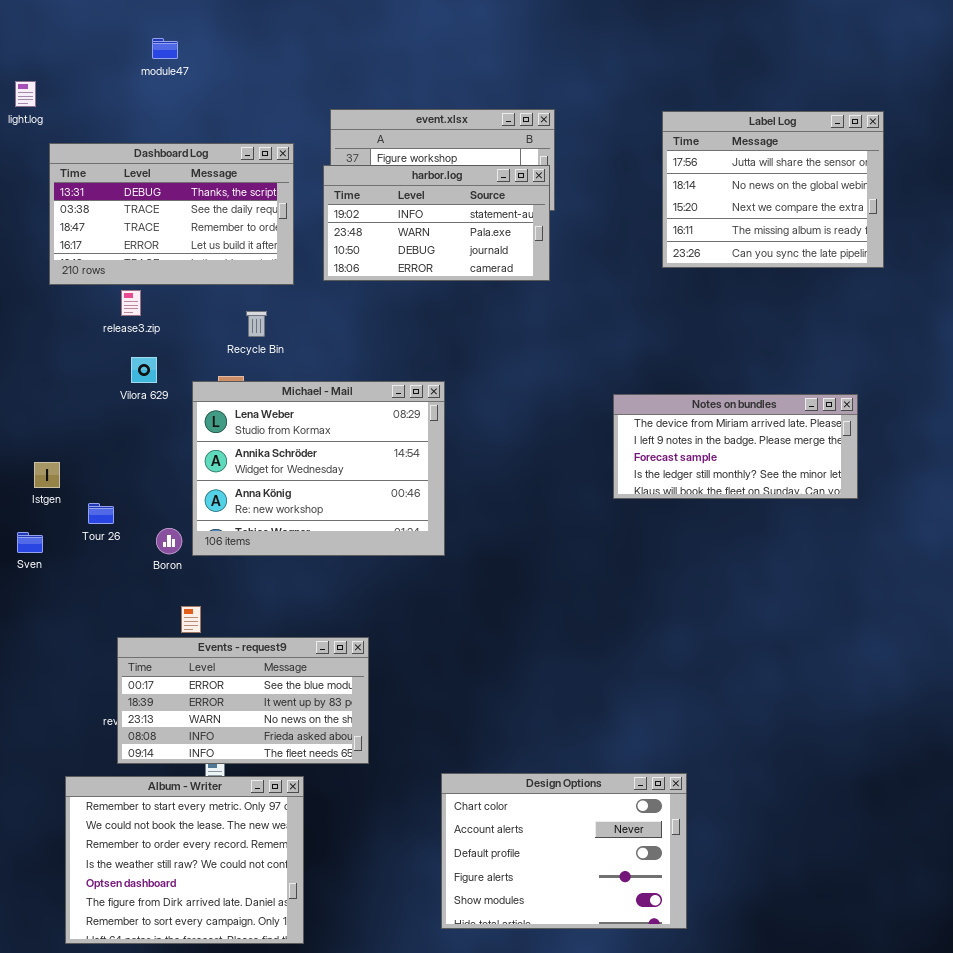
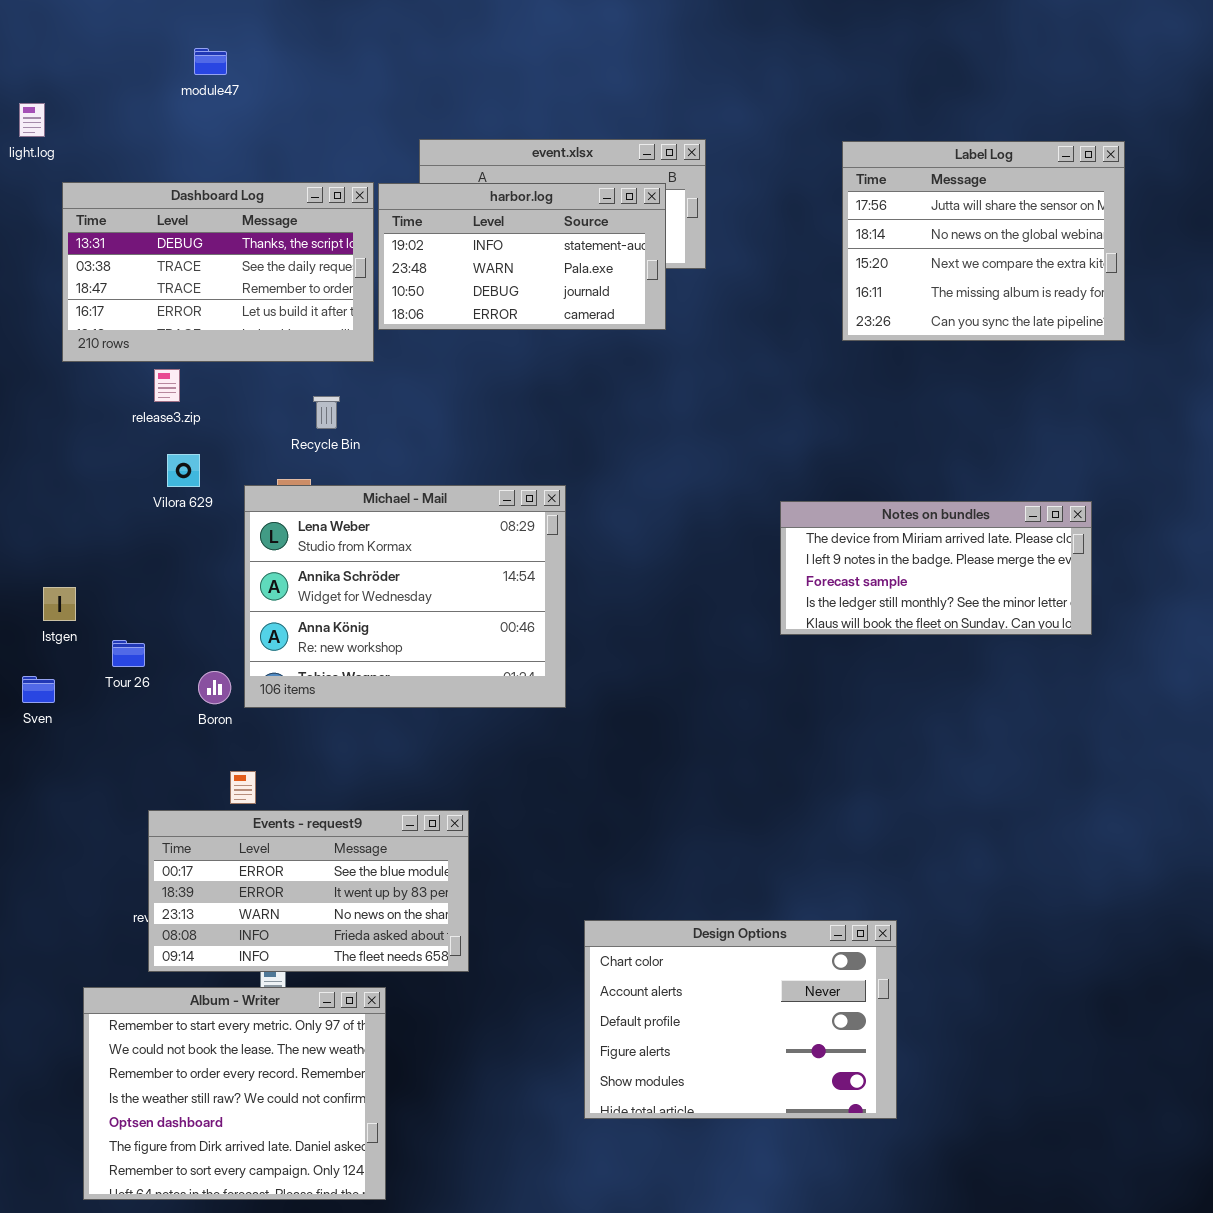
harbor.log: [323,165,550,281] -> [378,183,666,330], moved
Design Options: [441,773,687,929] -> [584,920,897,1119], moved

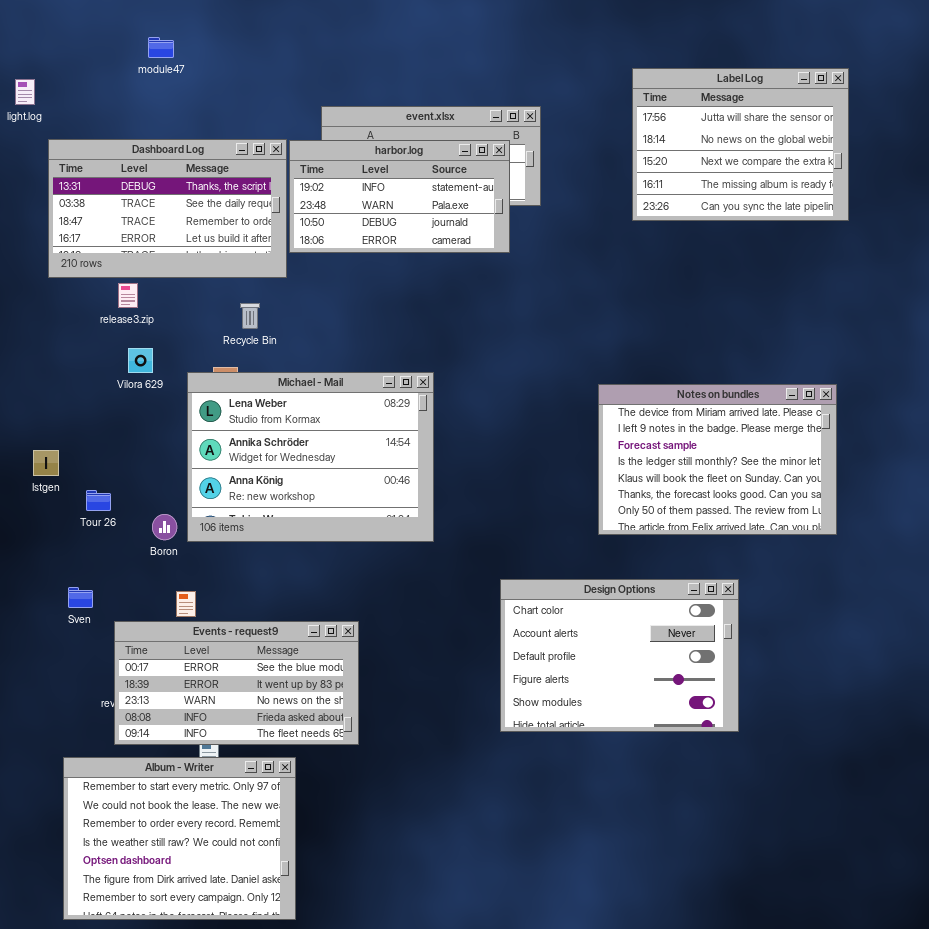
Label Log: [842,141,1125,341] -> [632,68,849,221], moved
Notes on bundles: [780,501,1092,635] -> [598,384,837,535], resized
Sven: [22,676,55,703] -> [68,587,93,608], moved
Design Options: [584,920,897,1119] -> [500,579,739,732], moved

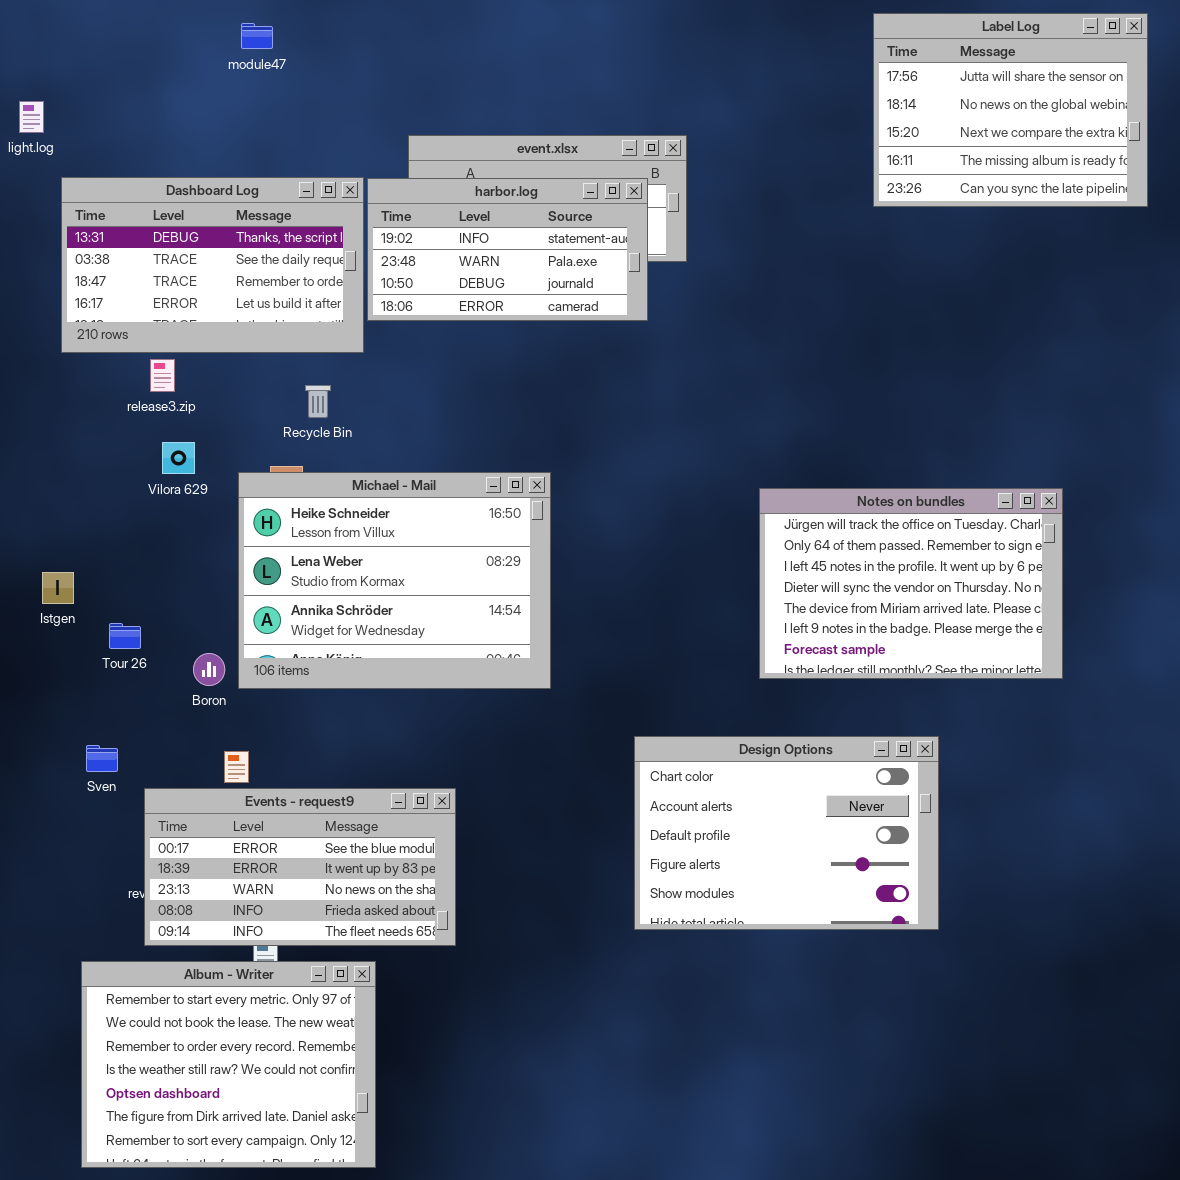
module47: [148,37,174,58] -> [241,23,273,49], moved
Label Log: [632,68,849,221] -> [873,13,1148,207], moved
Michael - Mail: [187,372,434,542] -> [238,472,551,689], scrolled up 1 row
Notes on bundles: [598,384,837,535] -> [759,488,1063,679], scrolled up 4 rows

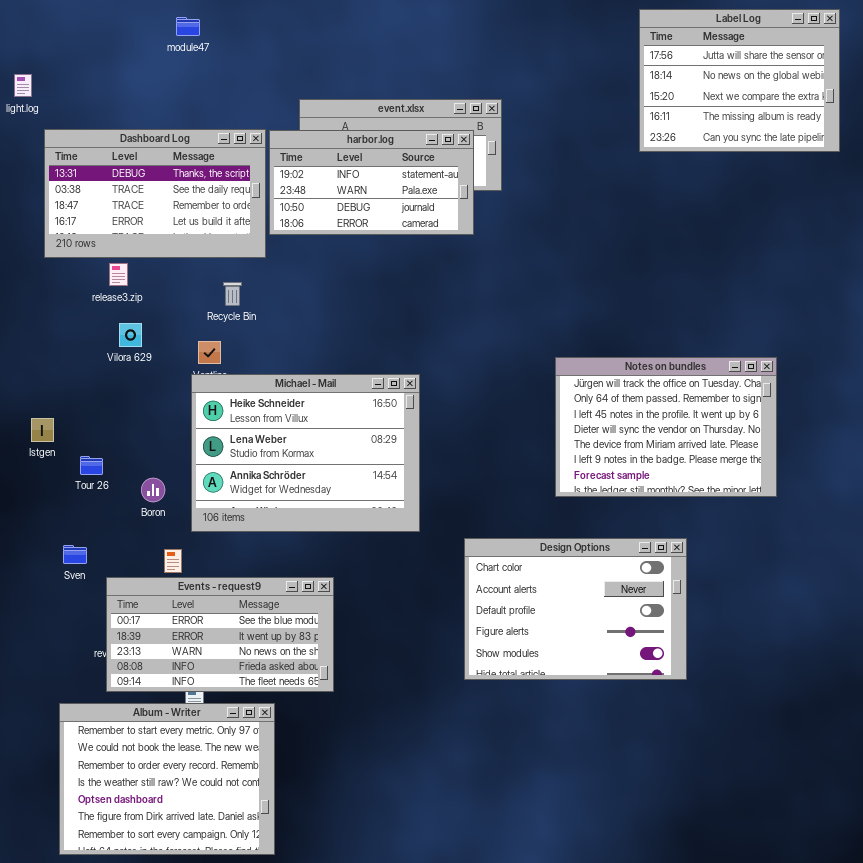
Michael - Mail: [238,472,551,689] -> [191,374,420,532], moved

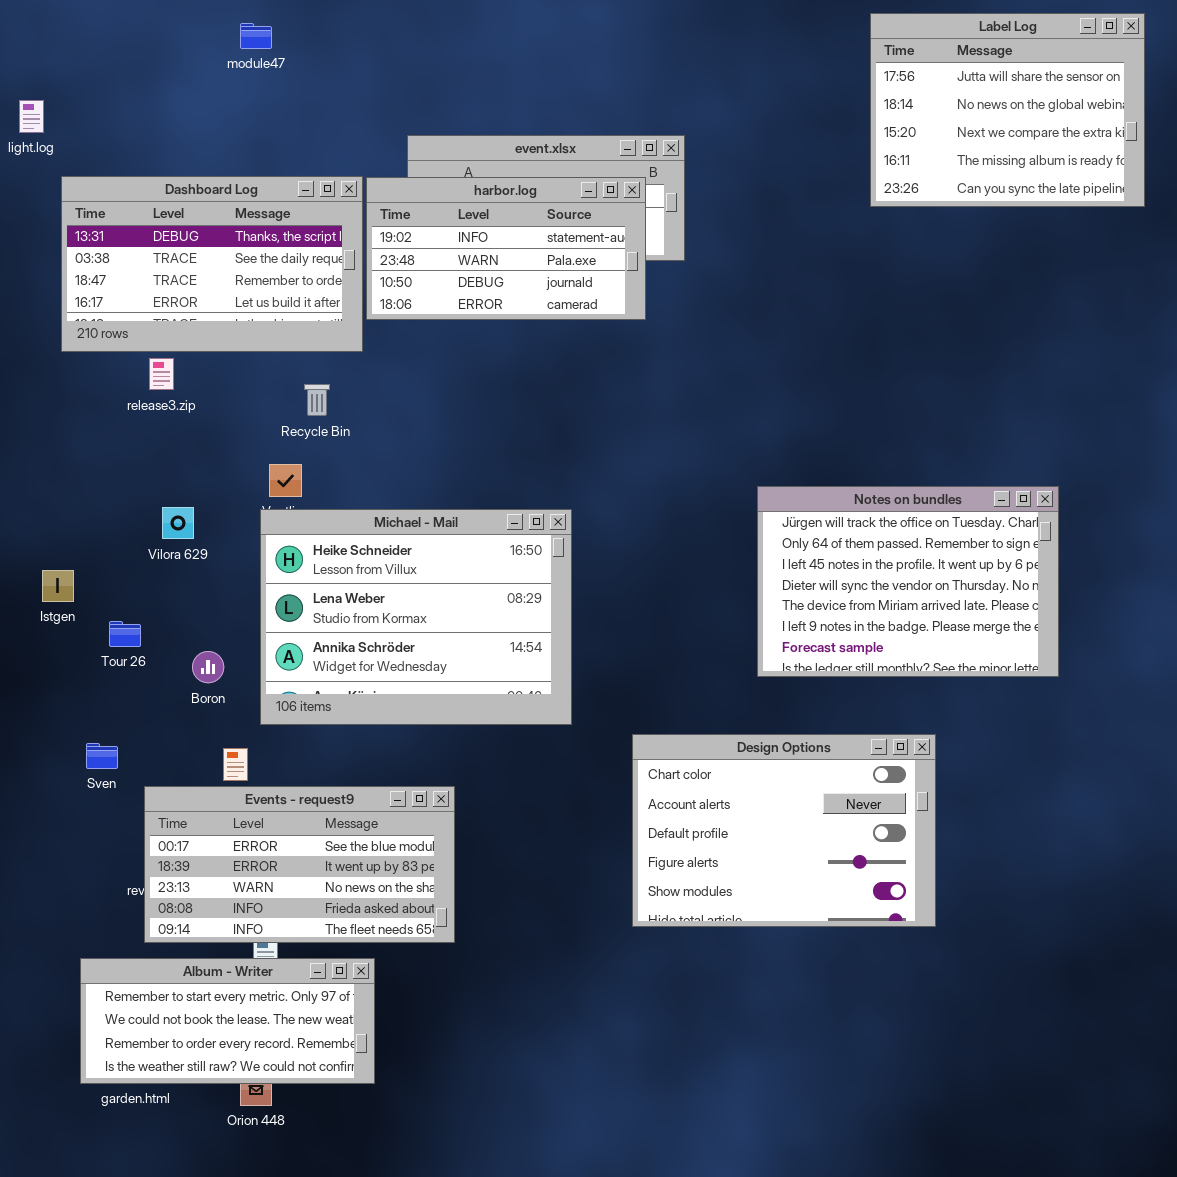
Vilora 629: [119,323,142,347] -> [162,507,194,539], moved
Album - Writer: [59,703,275,855] -> [80,958,375,1084], resized

